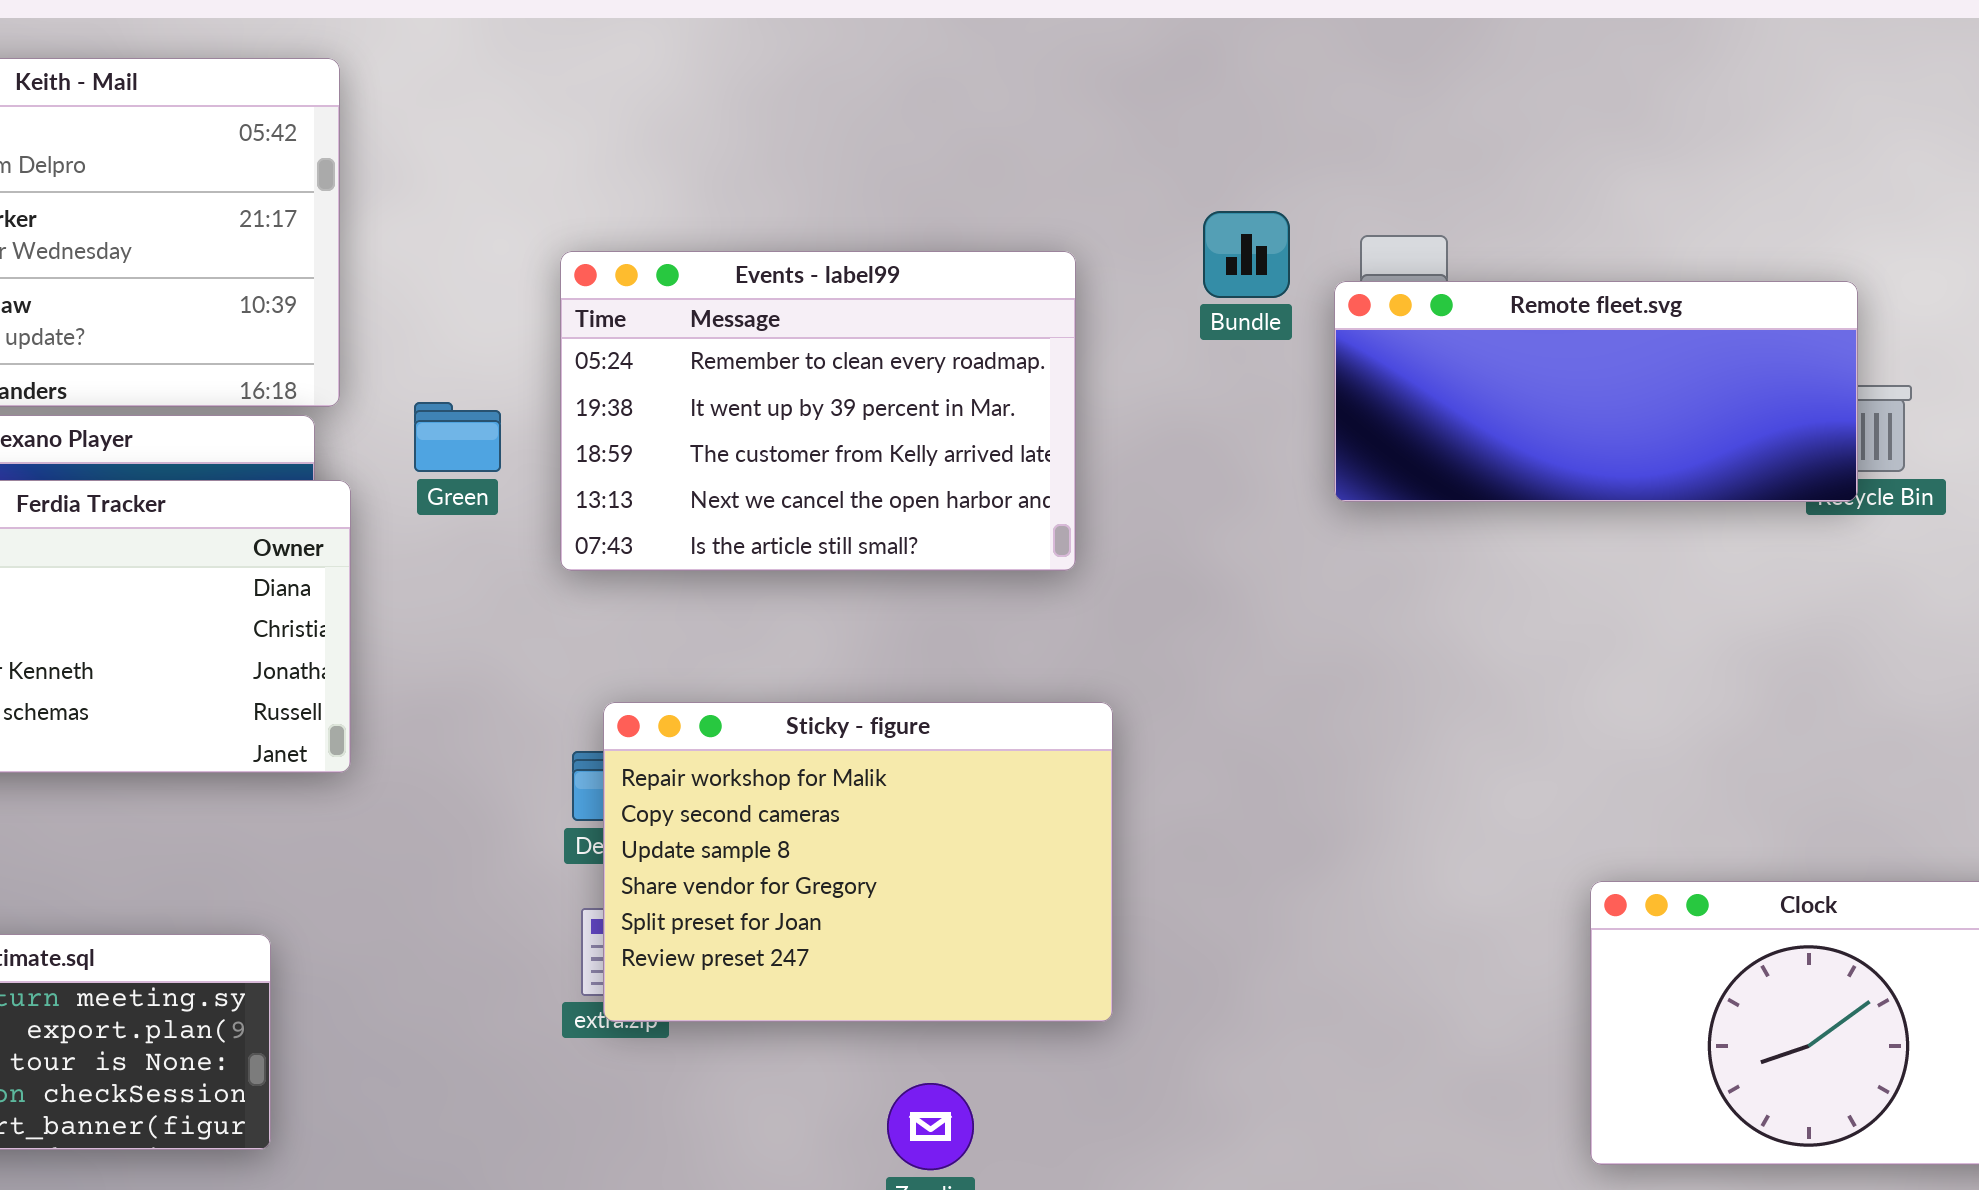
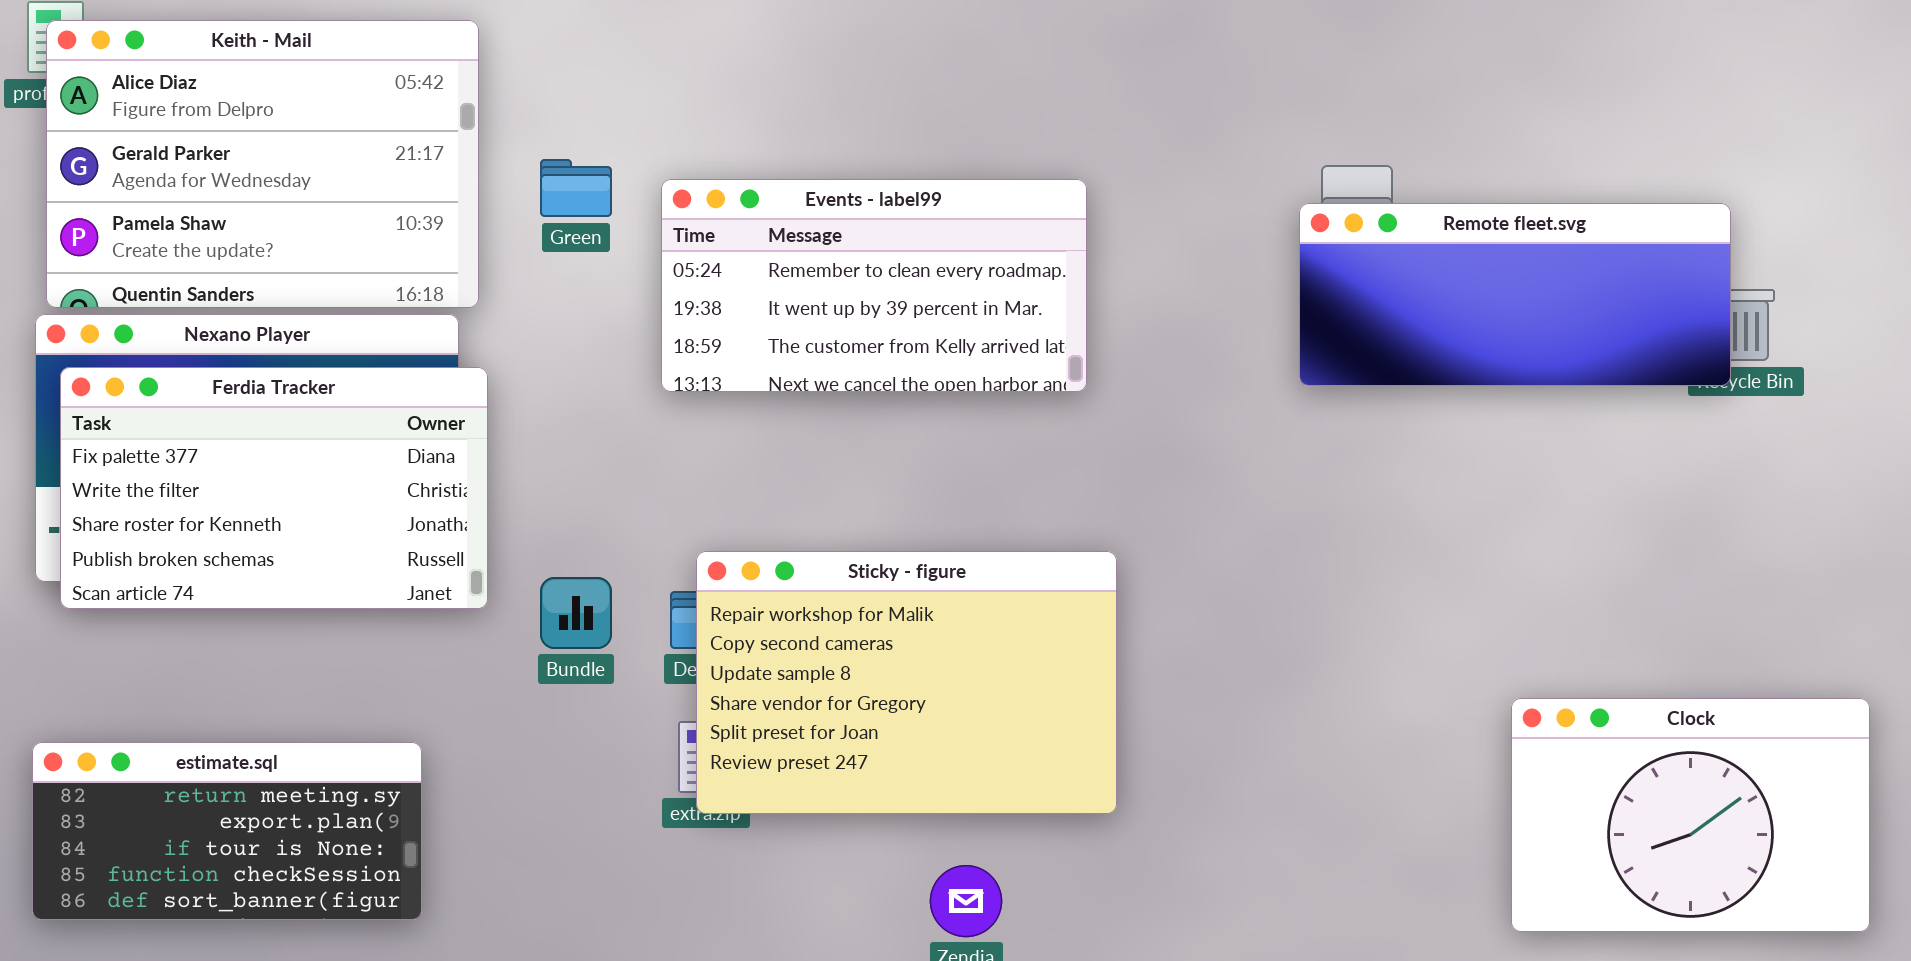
Bundle: [1203,211,1290,298] -> [540,577,612,649], moved
Events - label99: [560,251,1076,571] -> [661,179,1087,392], resized
Green: [414,402,501,472] -> [540,159,612,217], moved

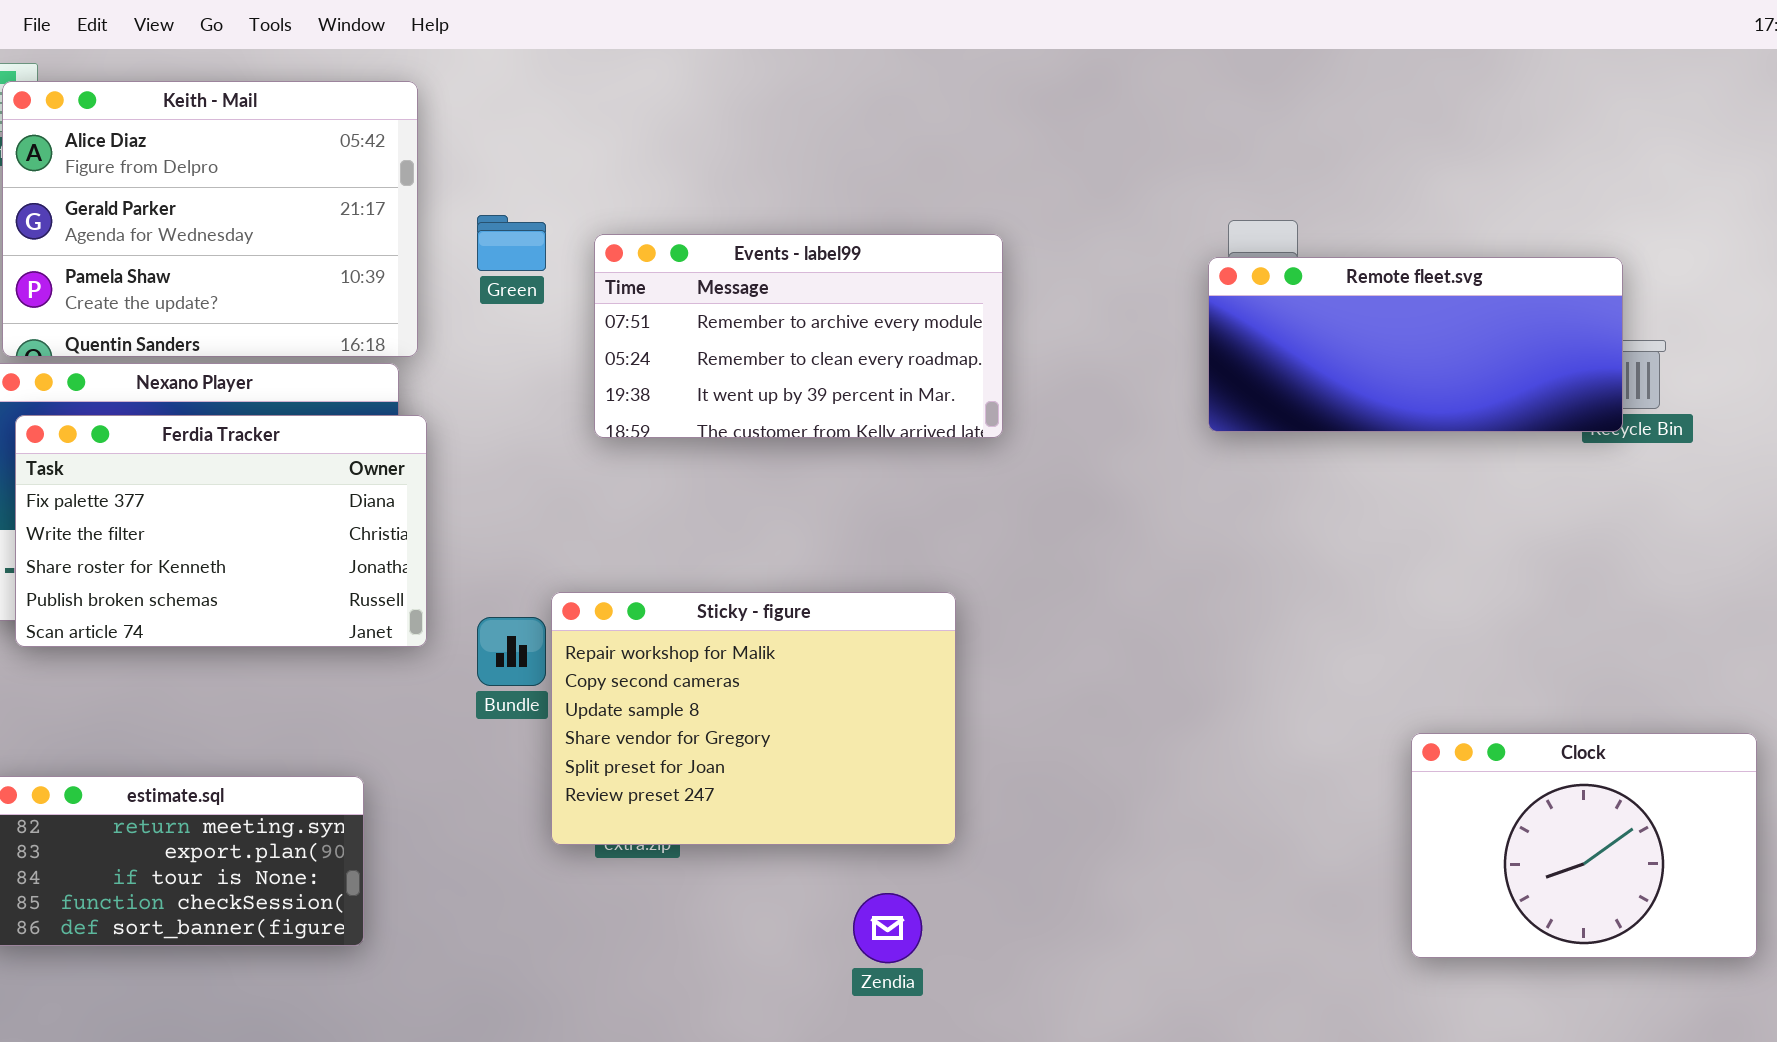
Events - label99: [661,179,1087,392] -> [594,234,1003,438], scrolled up 1 row
Sticky - figure: [696,551,1117,814] -> [551,592,956,845], moved

